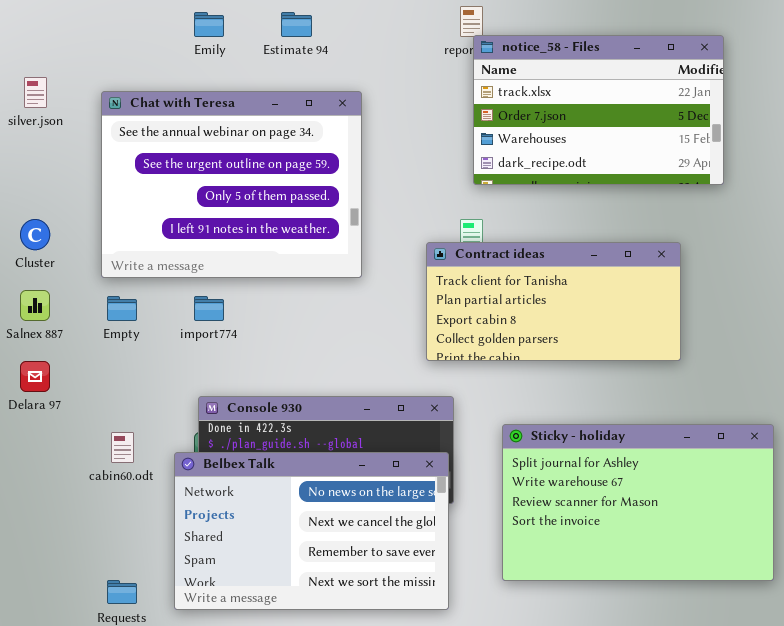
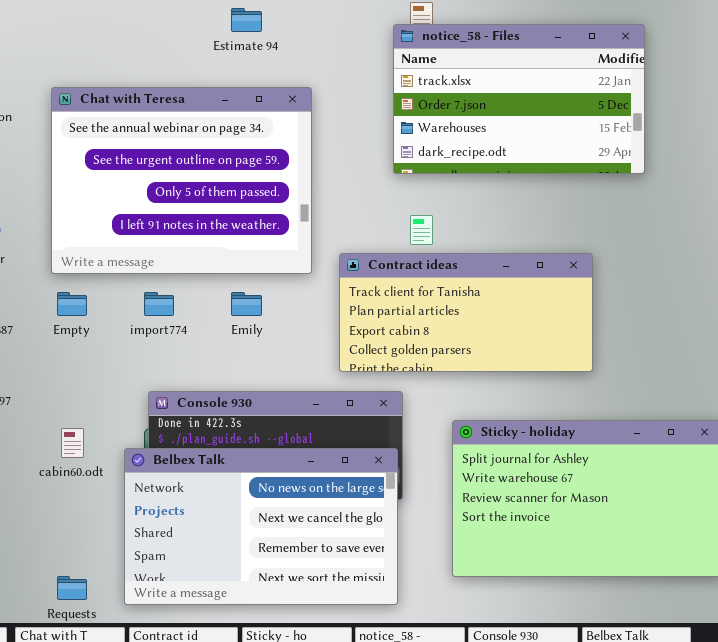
Emily: [194,12,224,37] -> [231,292,262,316], moved
notice_58 - Files: [473,35,724,185] -> [393,24,645,174], moved
Contract ideas: [426,242,681,361] -> [339,253,593,372], moved

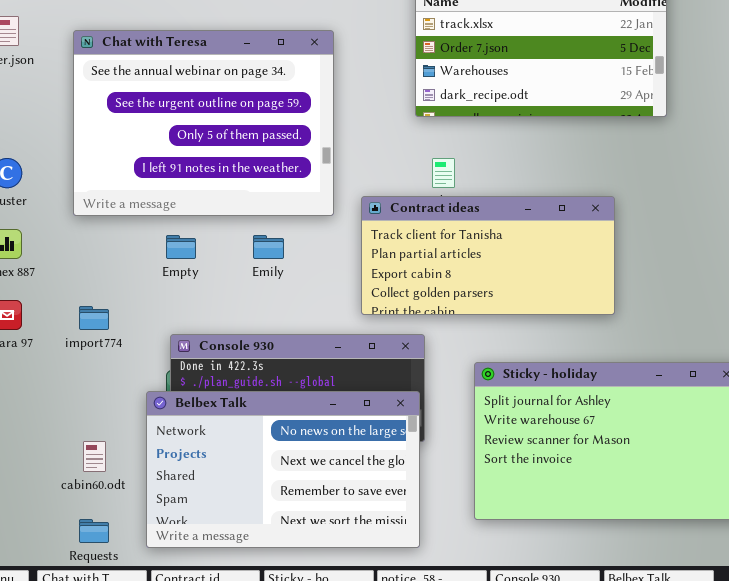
Empty: [57,292,87,316] -> [166,235,196,259], moved
import774: [144,292,174,316] -> [79,306,109,330], moved
cabin60.odt: [61,428,84,458] -> [83,441,106,472], moved

